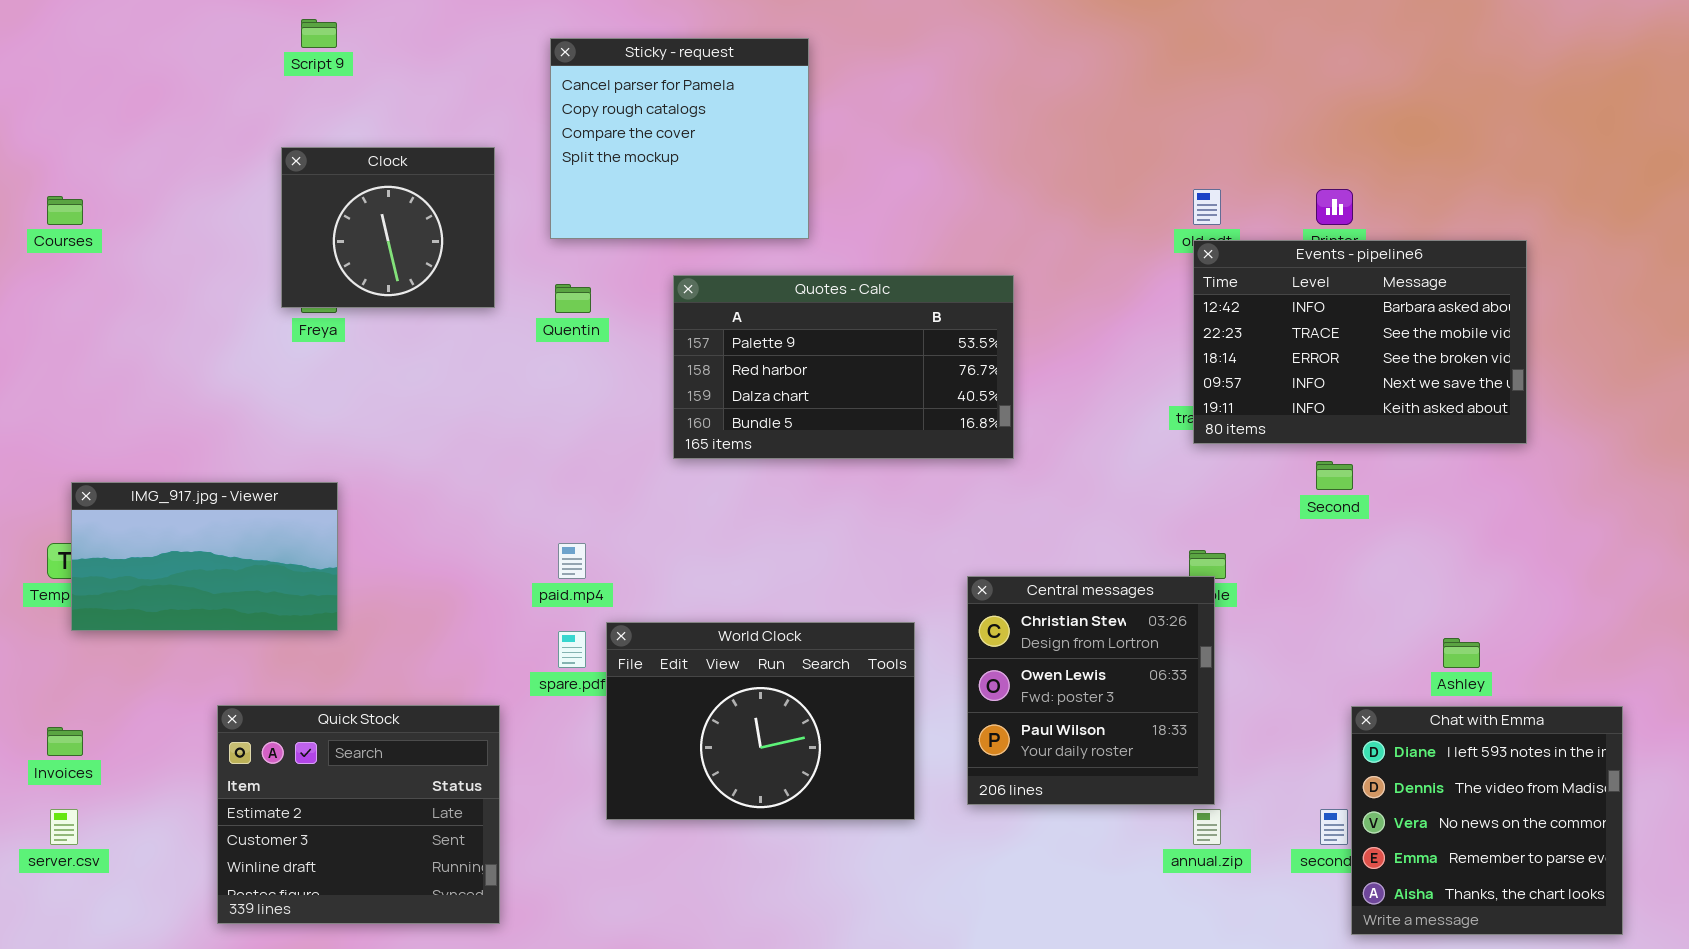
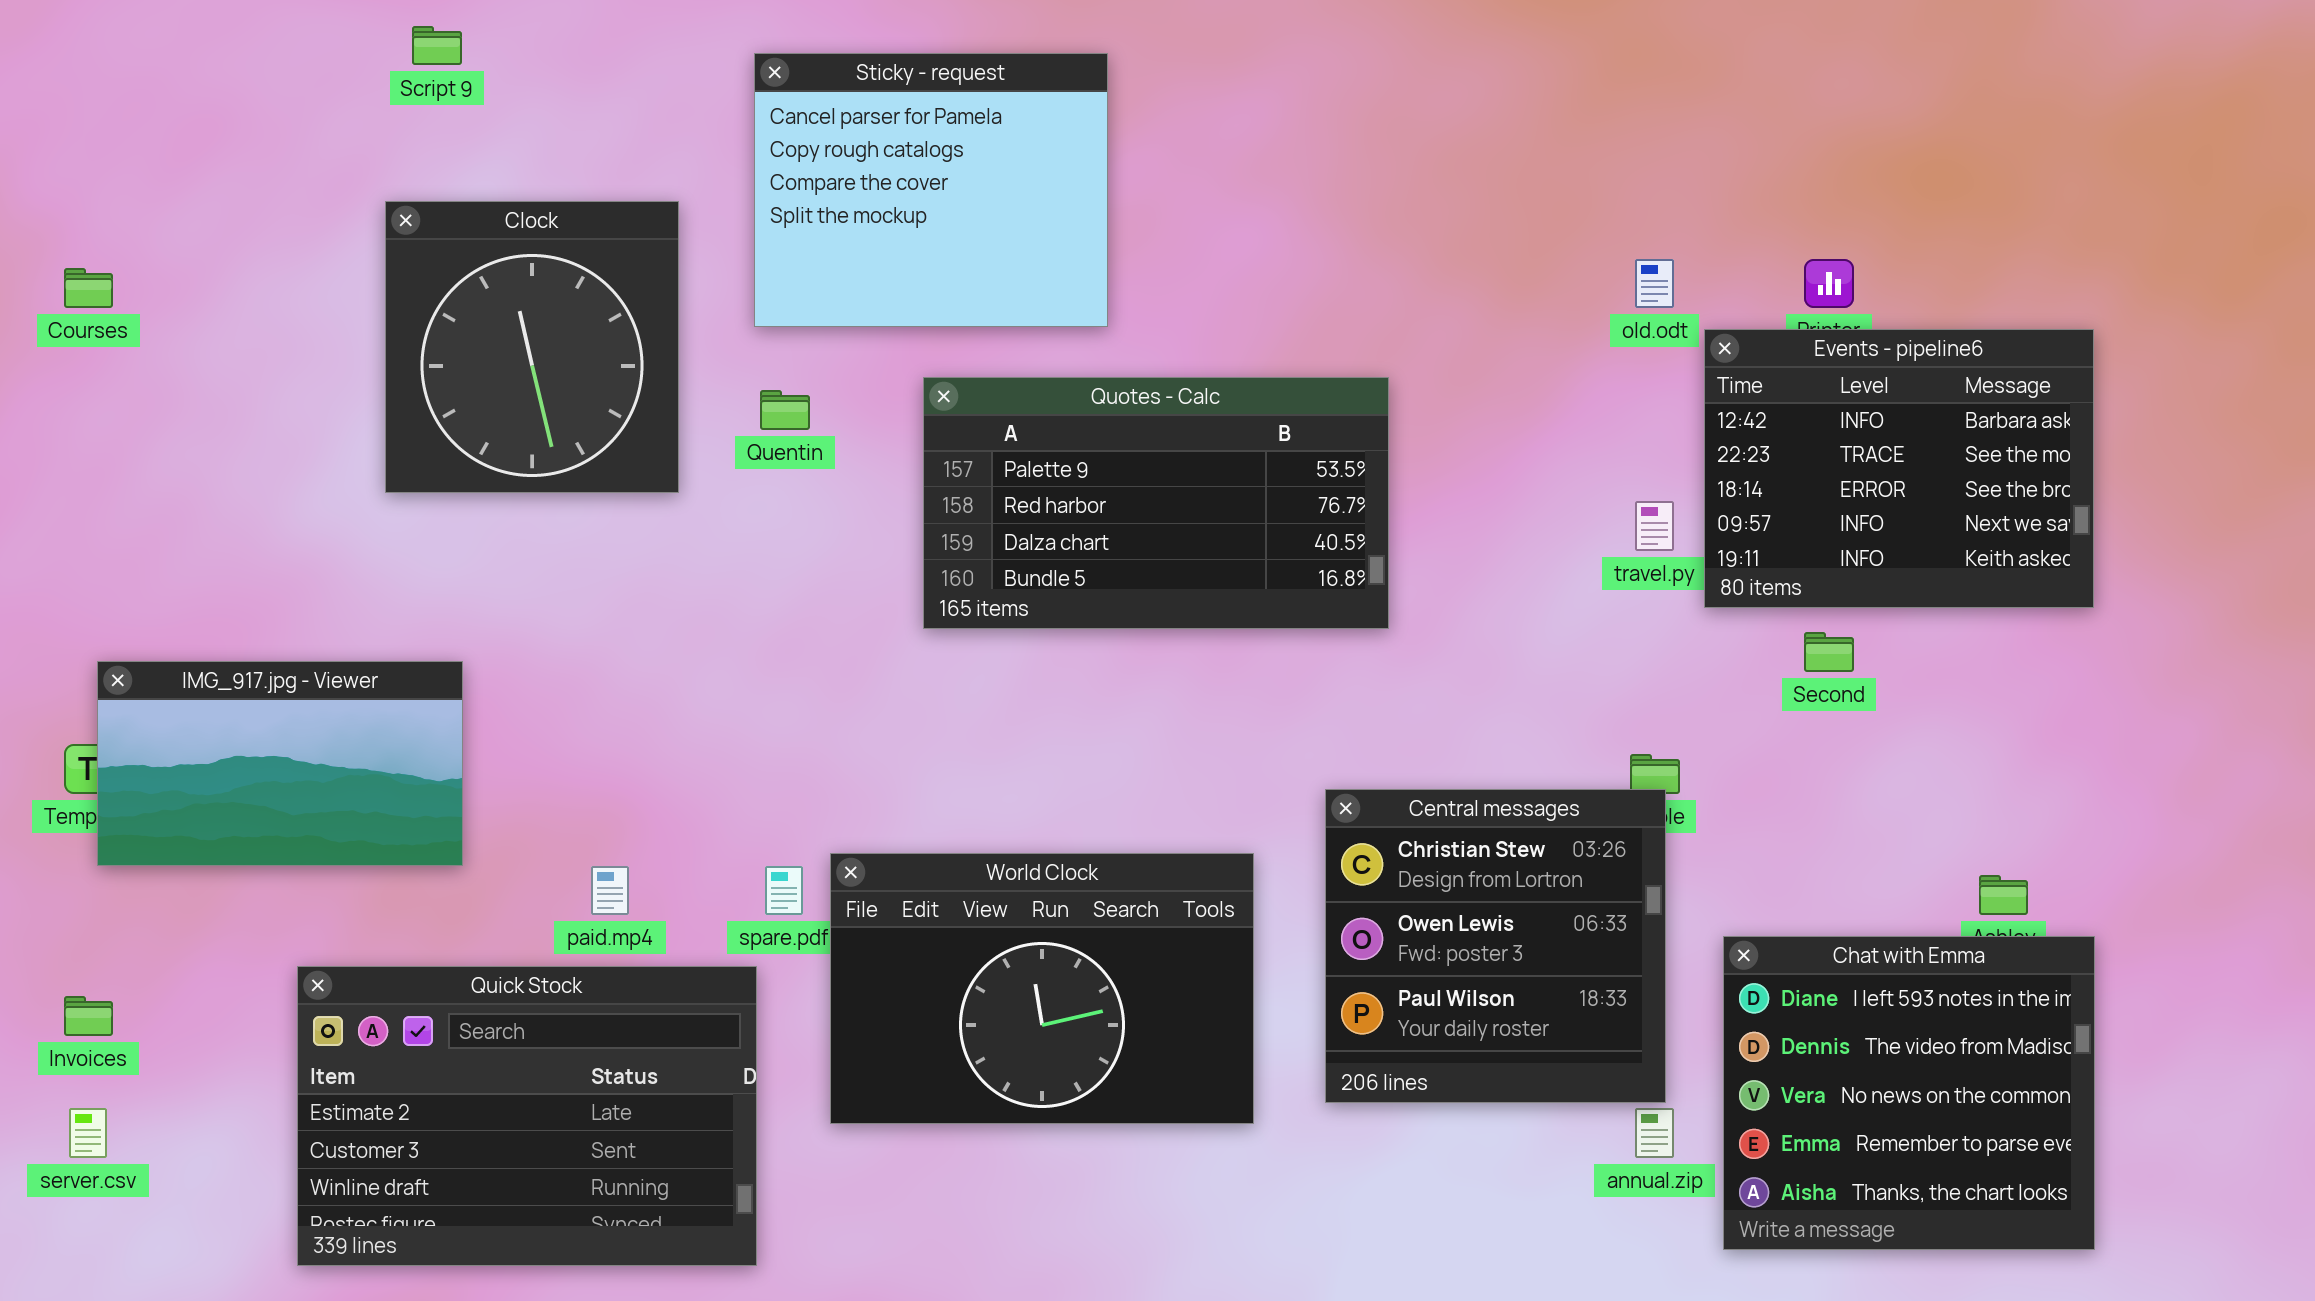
Clock: [281,147,495,308] -> [385,201,679,493], resized
Events - pipeline6: [1193,240,1527,444] -> [1704,329,2094,608], resized
paid.mp4: [558,543,586,579] -> [591,866,629,915], moved
Quick Stock: [217,705,500,924] -> [297,966,757,1266], resized
Chat with Emma: [1351,706,1623,935] -> [1723,936,2095,1250], moved

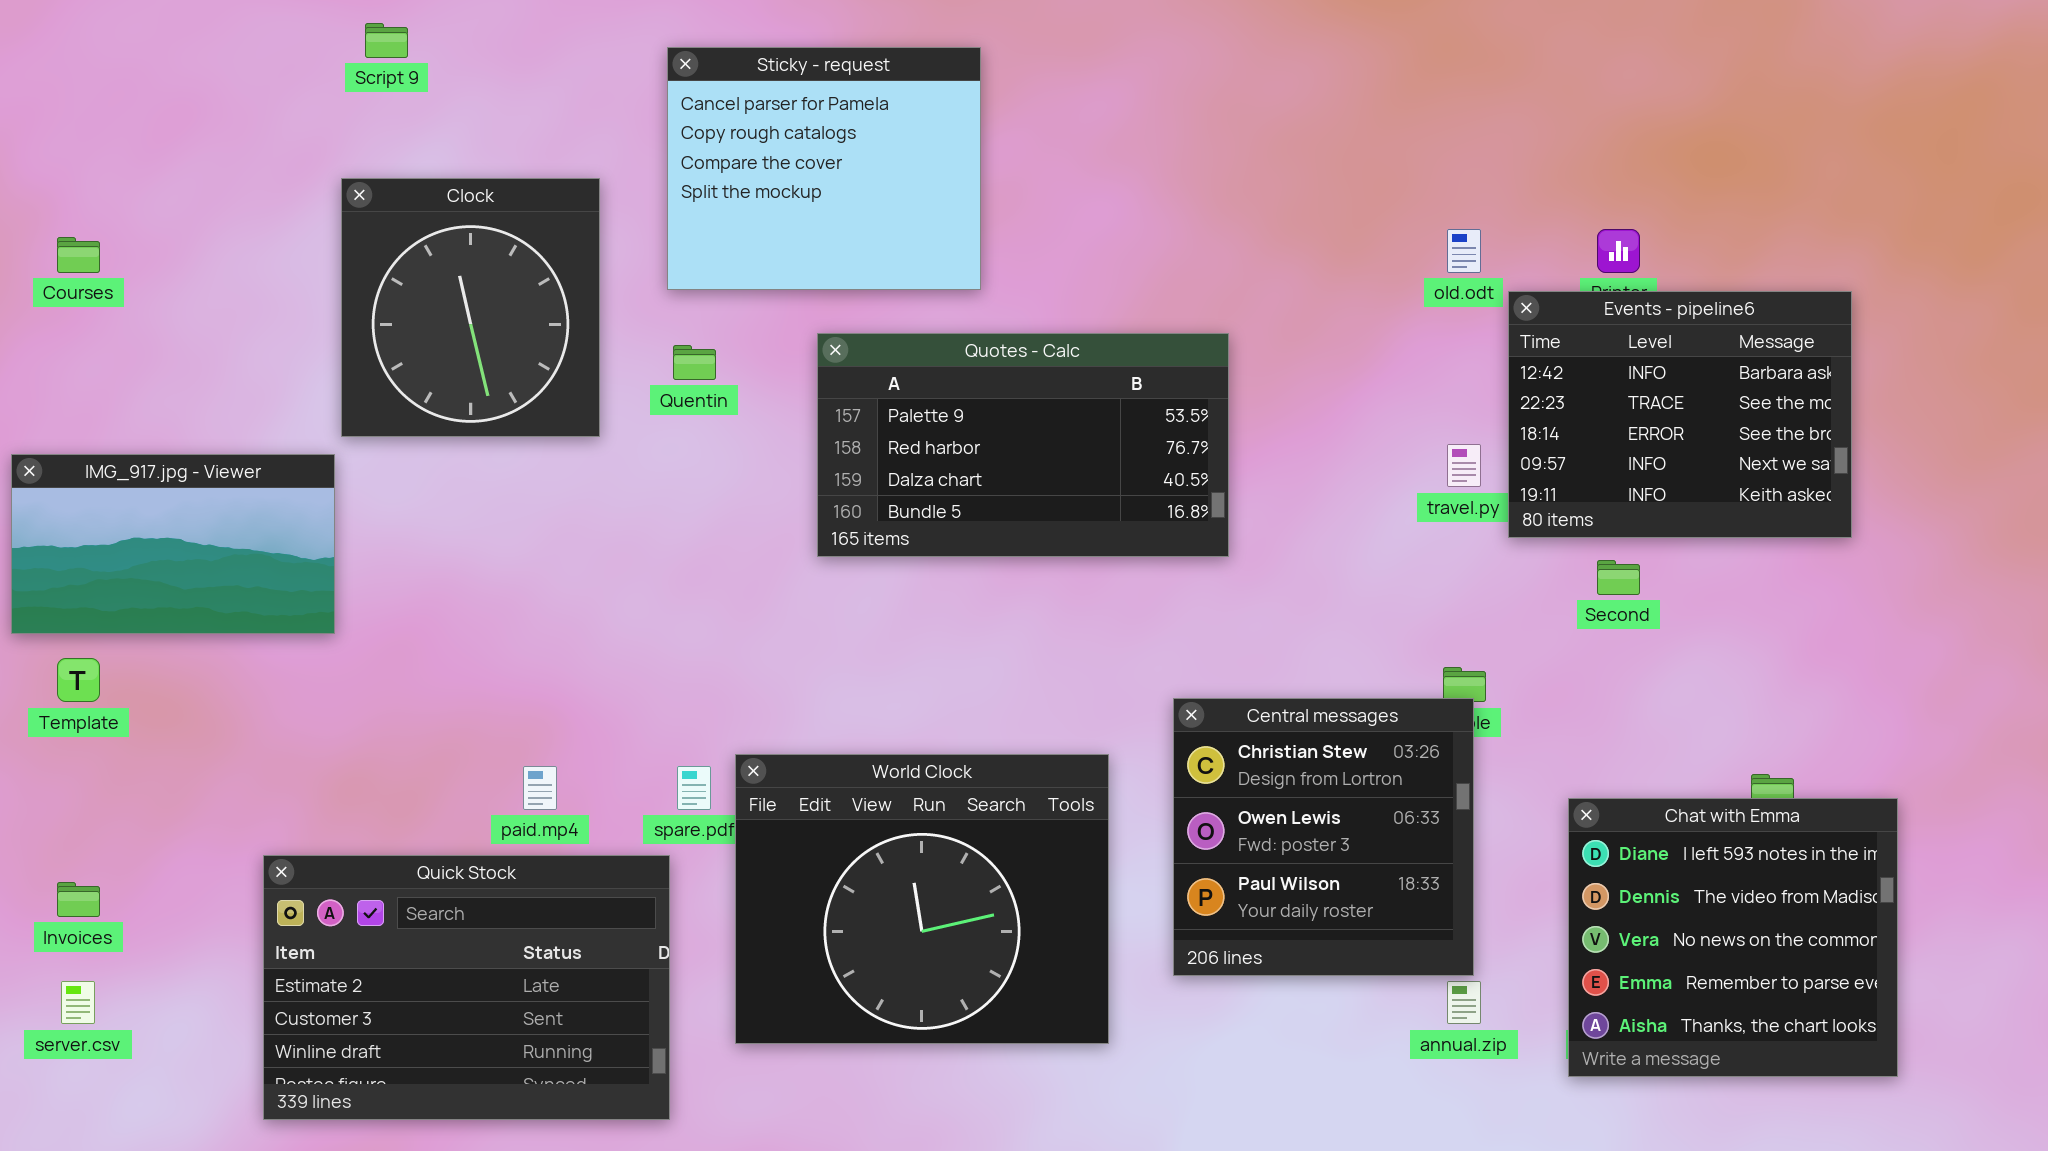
IMG_917.jpg - Viewer: [97,661,463,866] -> [11,454,335,634], moved
World Clock: [830,853,1254,1124] -> [735,754,1109,1044], resized
Chat with Emma: [1723,936,2095,1250] -> [1568,798,1898,1077], moved

